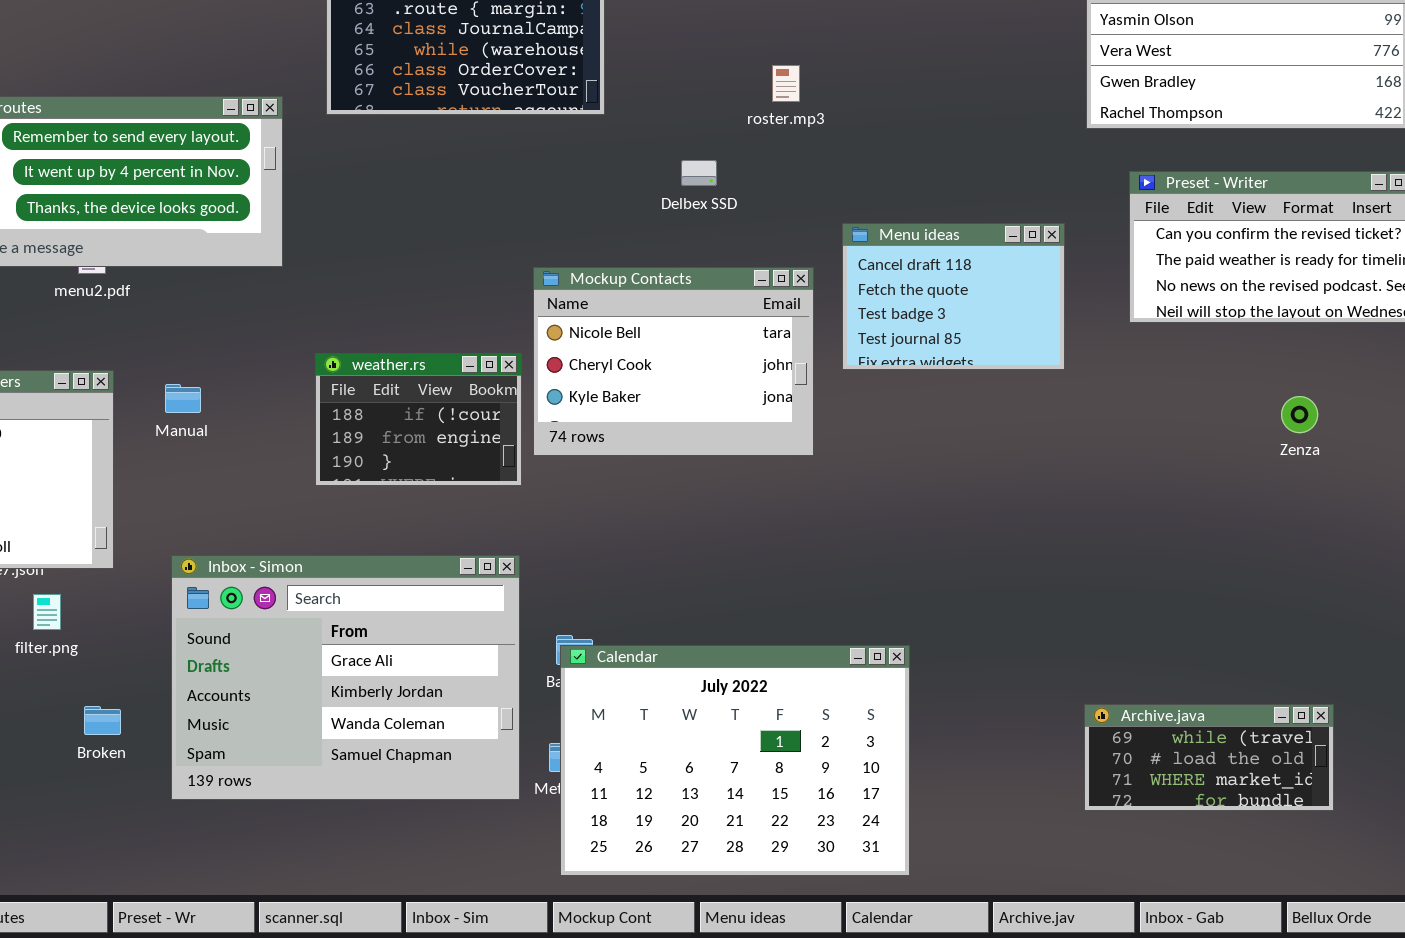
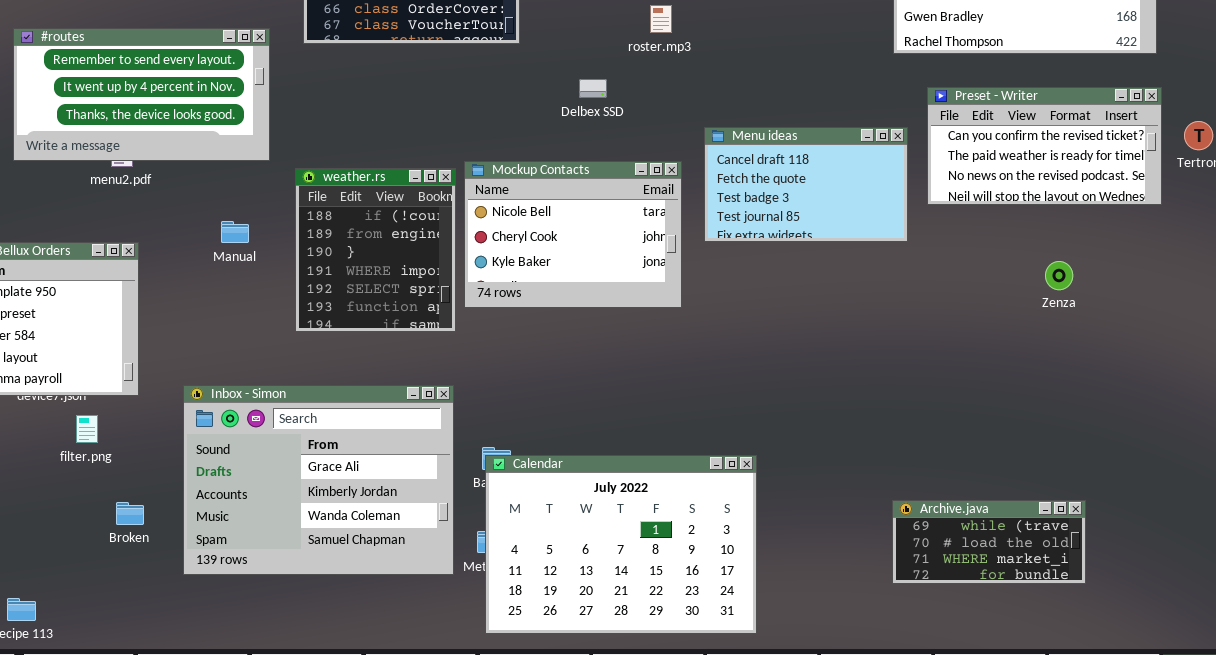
Menu ideas: [842,223,1065,370] -> [704,127,908,242], resized
weather.rs: [315,353,522,486] -> [295,168,456,332], resized
Manual: [165,384,201,413] -> [221,221,249,243], moved

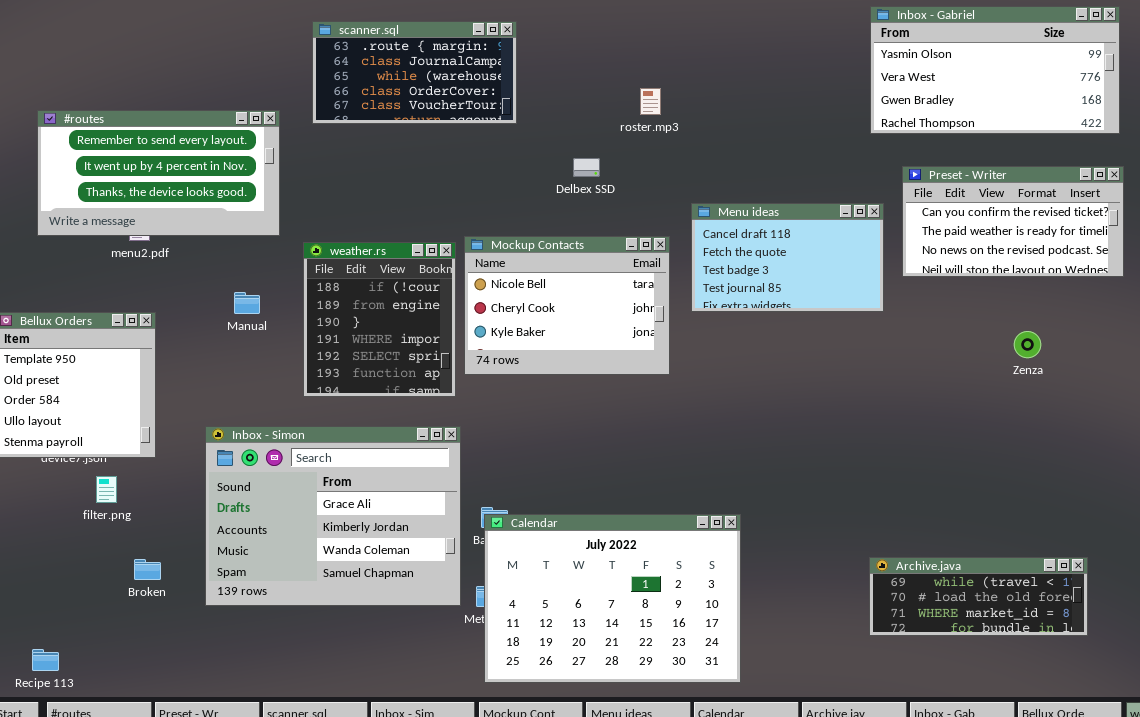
Inbox - Simon: [183,385,454,575] -> [205,426,461,606], moved
Archive.java: [892,500,1086,584] -> [869,557,1088,636], resized

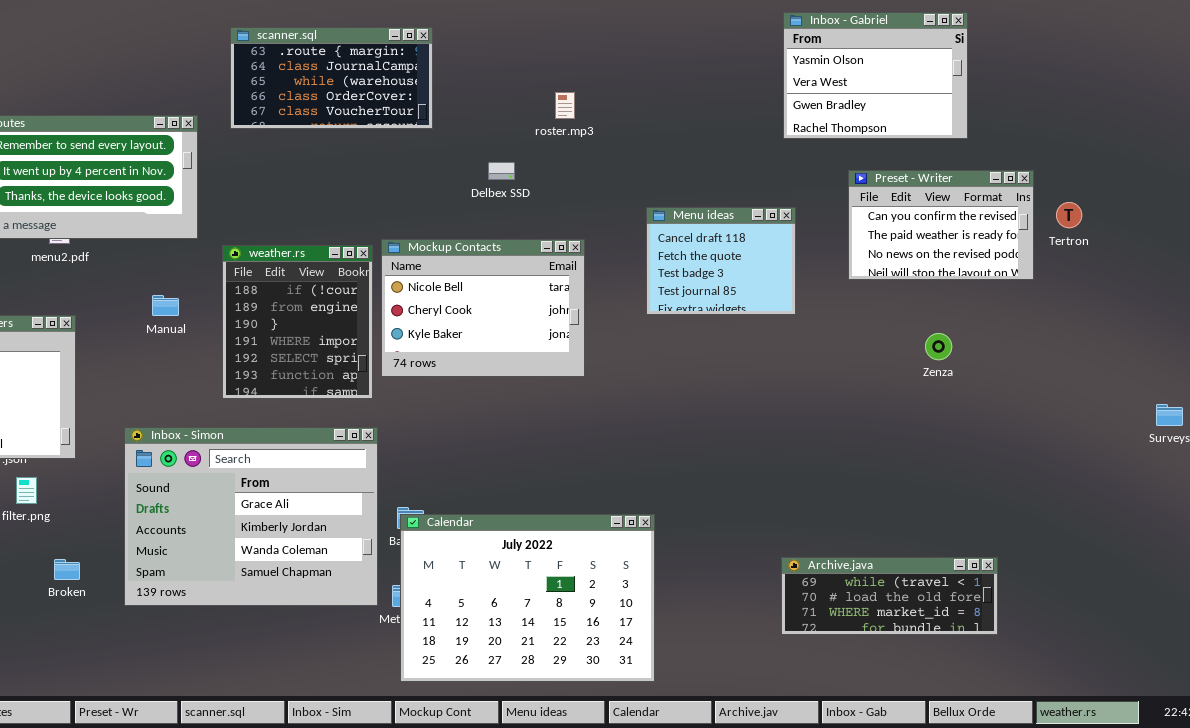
Inbox - Gabriel: [870,6,1120,134] -> [783,12,968,139], resized
Preset - Writer: [902,166,1124,277] -> [848,170,1034,280], resized
Menu ideas: [691,203,884,312] -> [646,207,796,315], resized

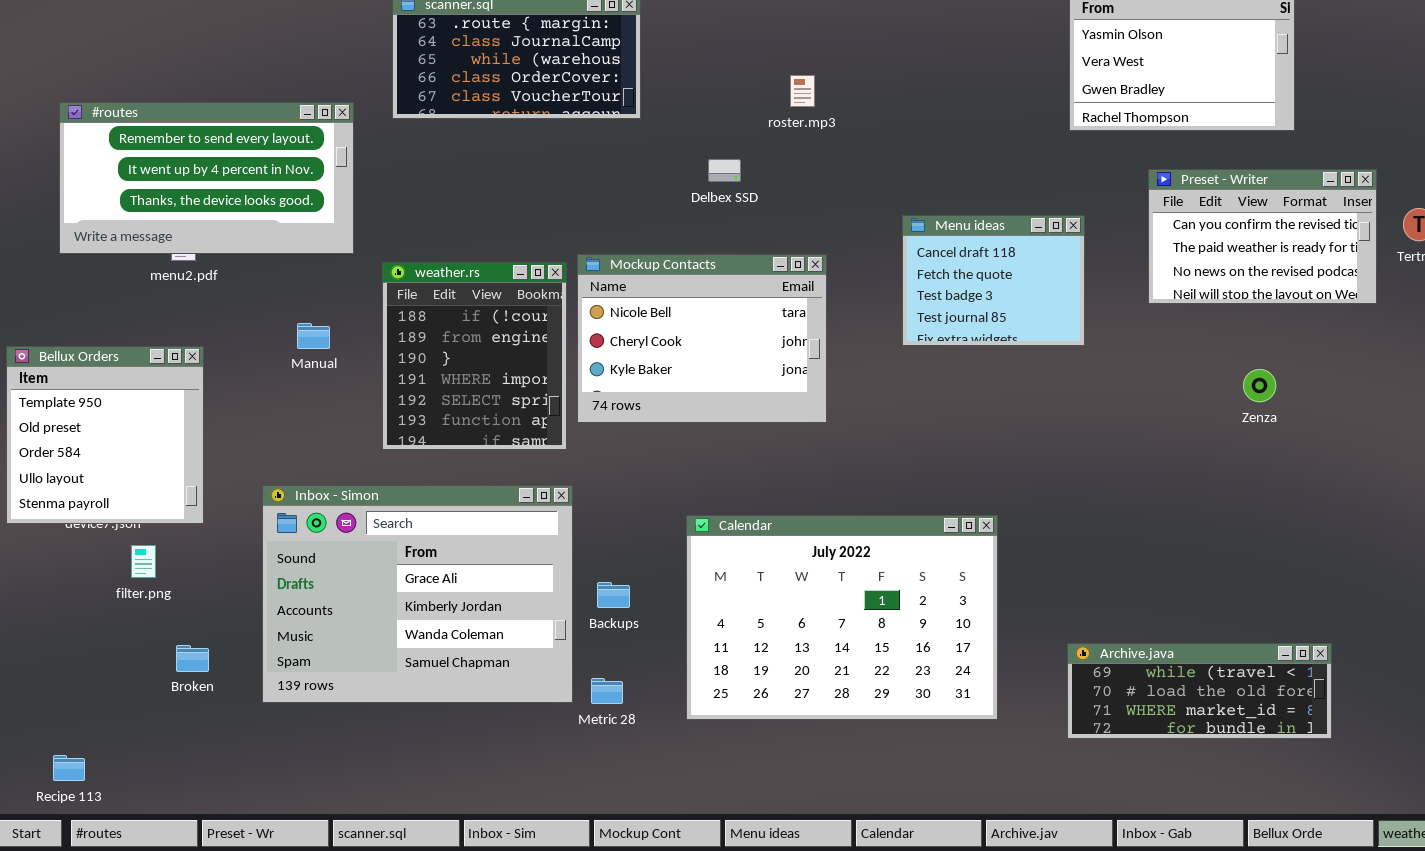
Calendar: [400,514,655,682] -> [686,515,998,720], moved

